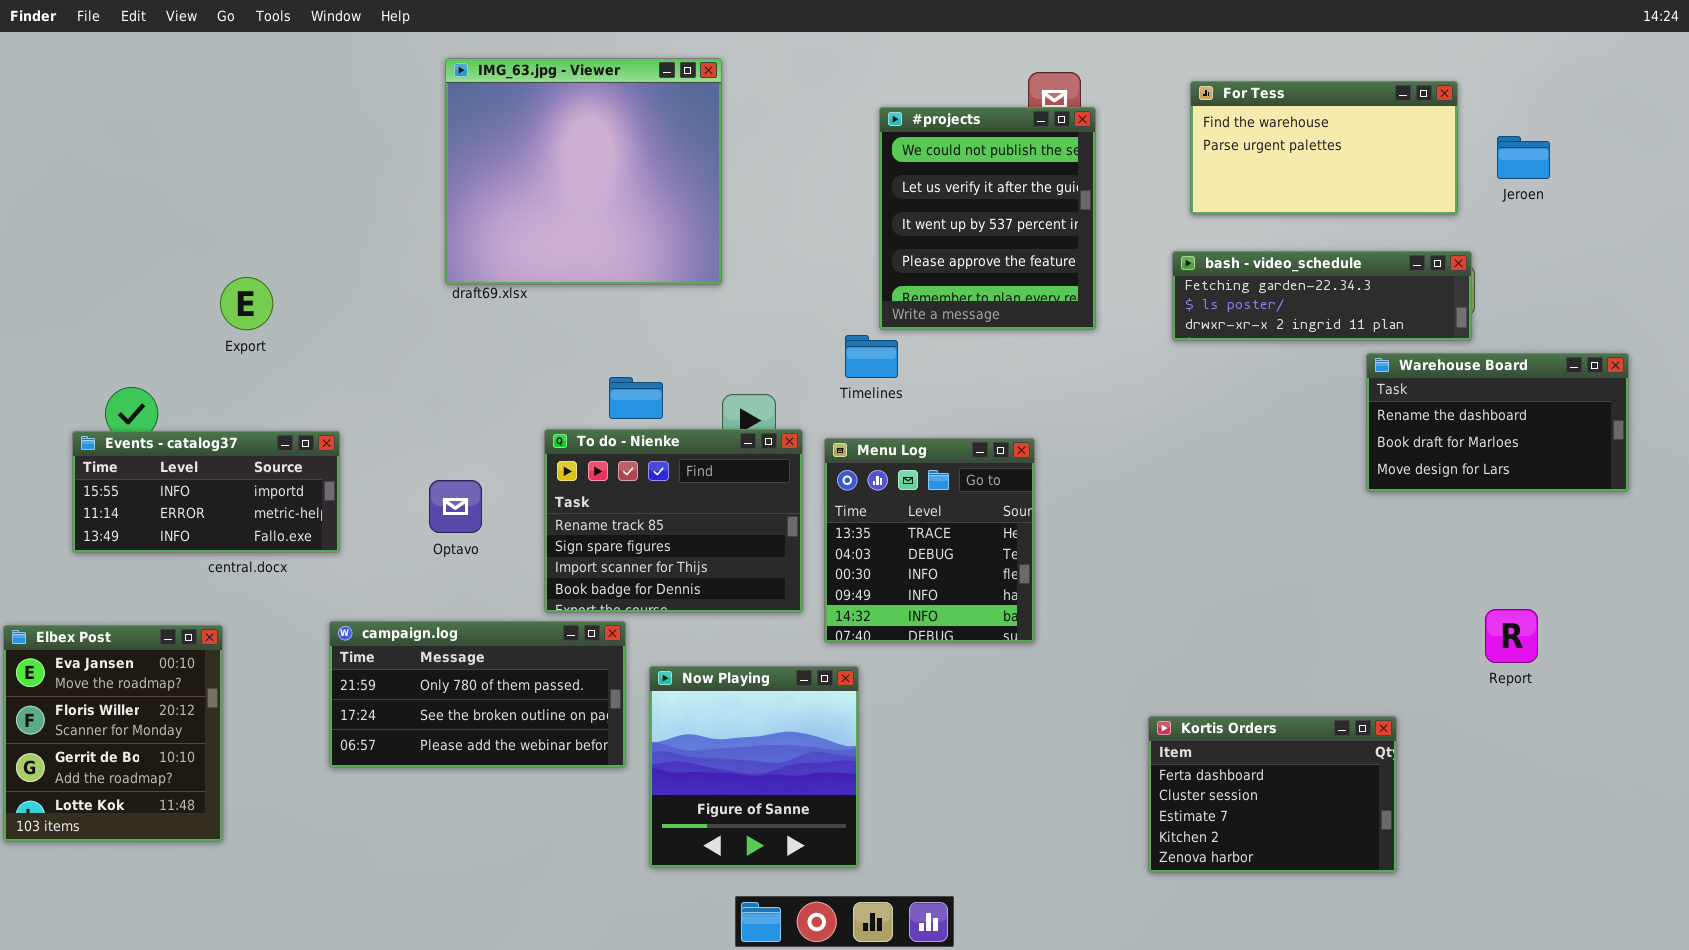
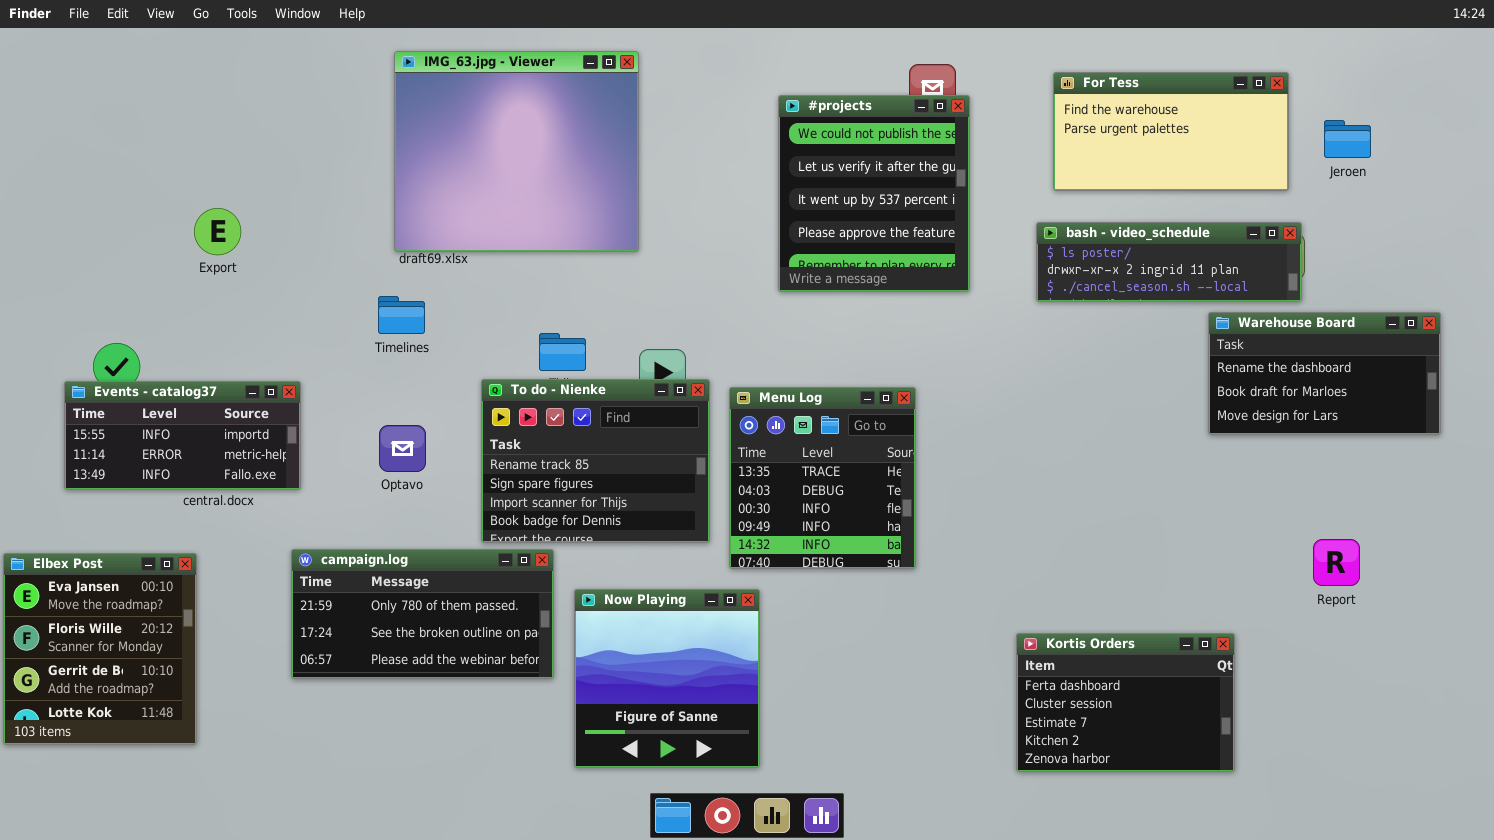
bash - video_schedule: [1172,251,1472,341] -> [1036,222,1302,302], scrolled down 1 row
Export: [220,277,273,330] -> [194,208,241,255], moved
Timelines: [845,335,898,378] -> [378,296,425,334], moved

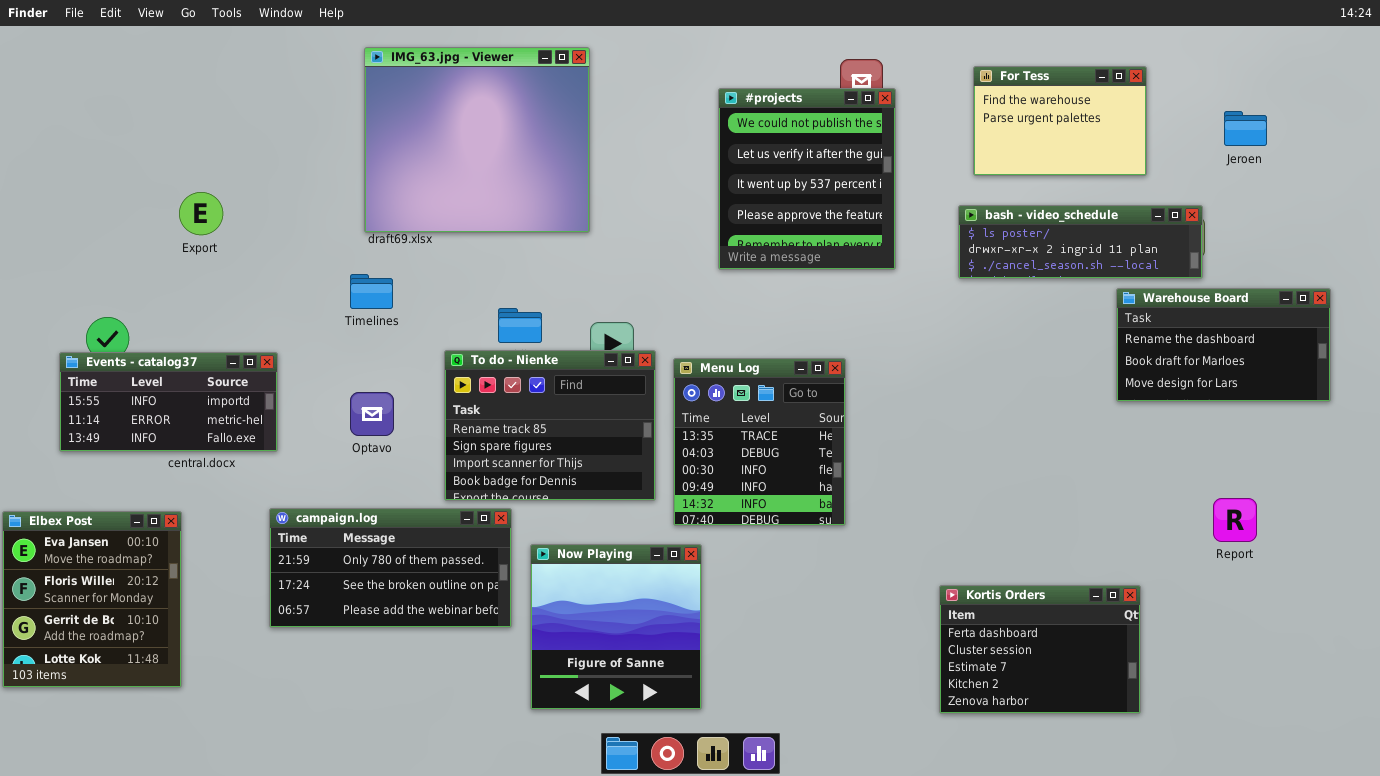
For Tess: [1053,72,1289,191] -> [973,66,1147,176], resized

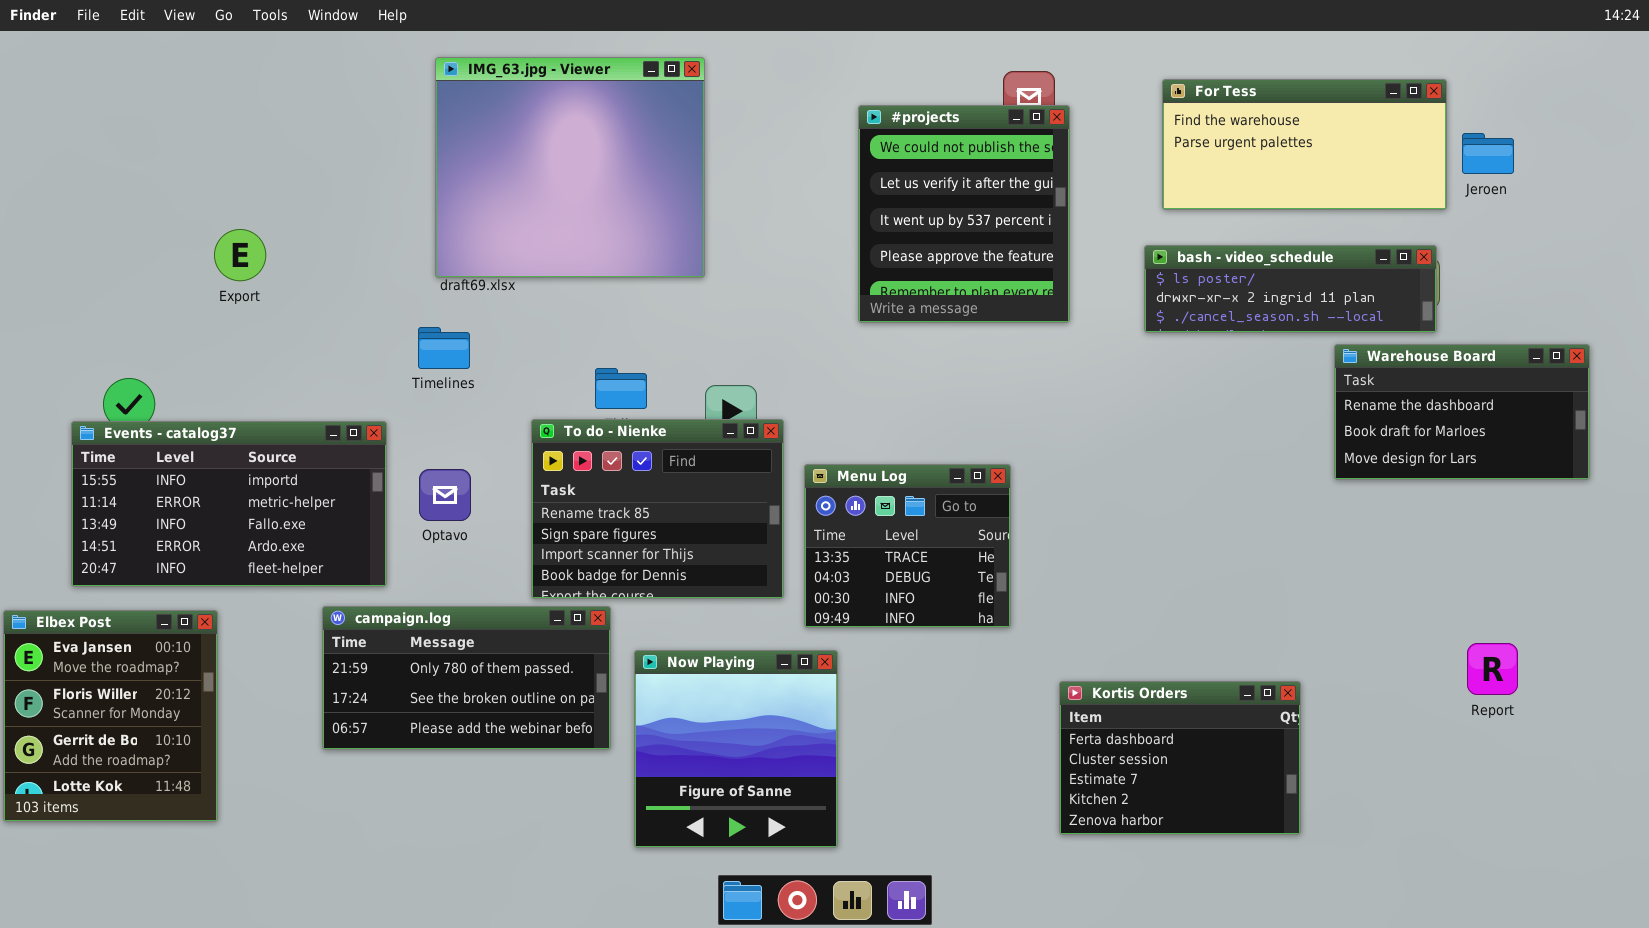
For Tess: [973,66,1147,176] -> [1162,79,1447,210], resized
Events - catalog37: [59,352,278,452] -> [71,421,387,587], resized
Menu Log: [673,358,846,526] -> [804,464,1011,628], resized
Report: [1213,498,1257,542] -> [1467,643,1518,695], moved
Kortis Orders: [939,585,1141,714] -> [1059,681,1301,835], moved

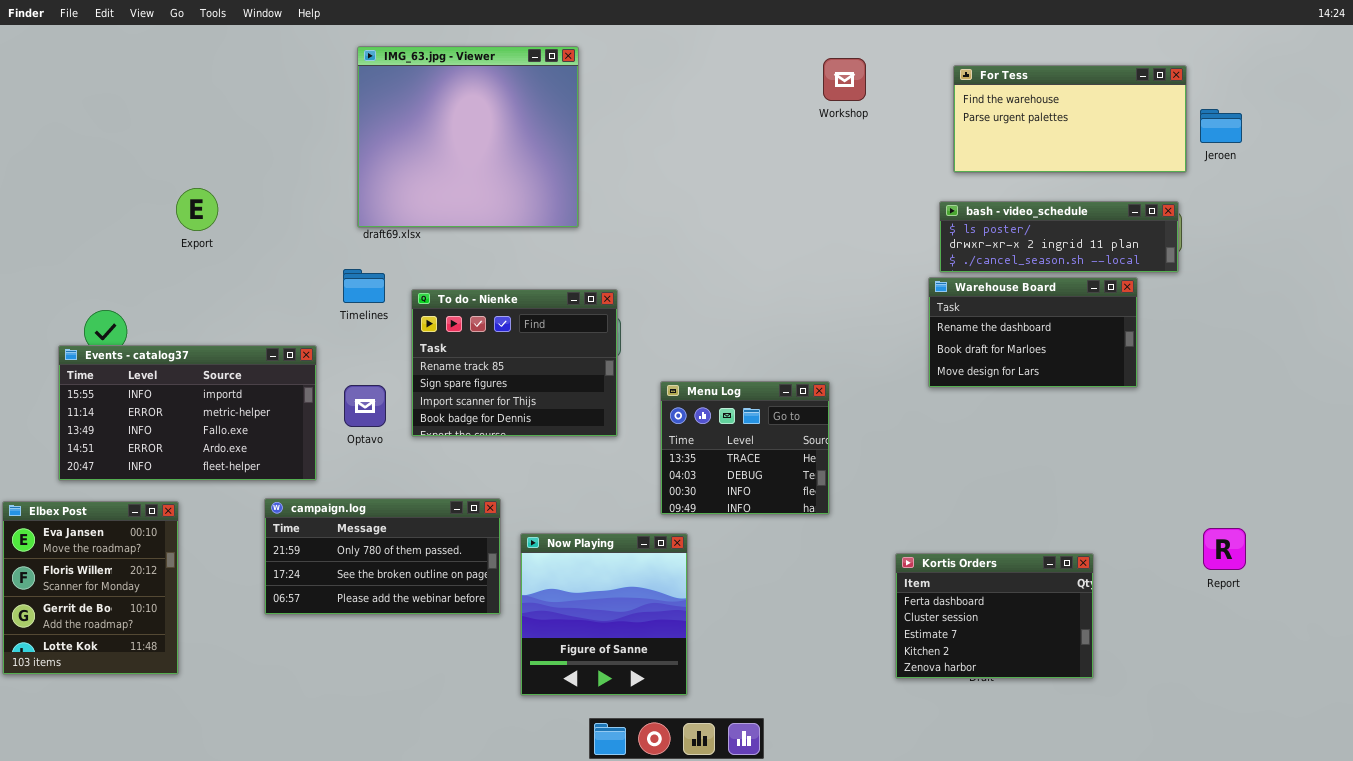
#projects: [858,105,1070,323] -> none, closed
Warehouse Board: [1334,344,1590,480] -> [928,277,1138,388], moved
To do - Nienke: [531,419,784,599] -> [411,289,618,437], moved
Kortis Orders: [1059,681,1301,835] -> [895,553,1094,679], moved

